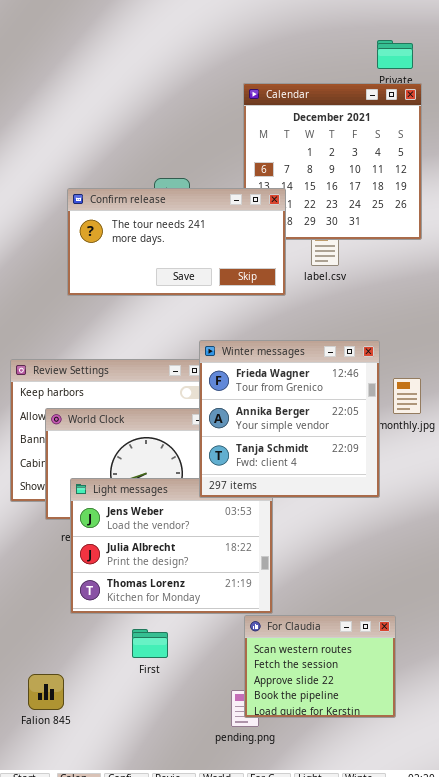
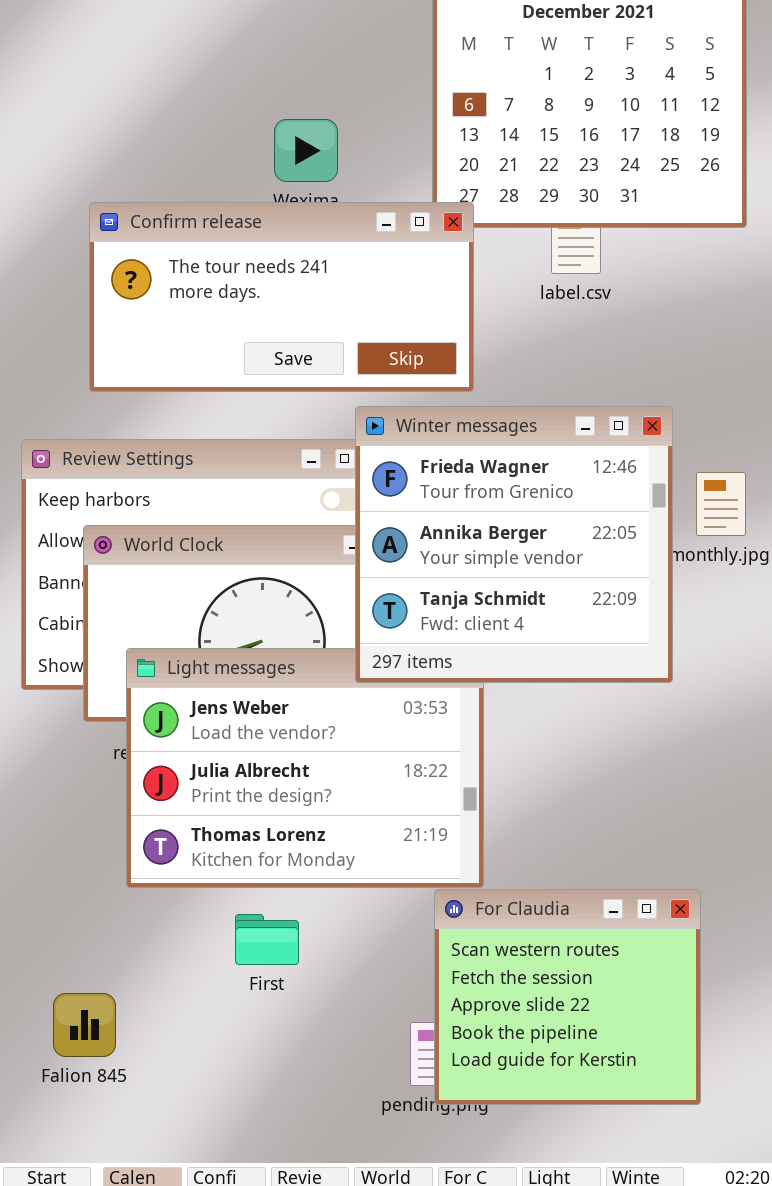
Confirm release: [67,188,286,296] -> [89,202,474,392], moved
For Claudia: [244,615,396,718] -> [434,889,701,1105], resized

